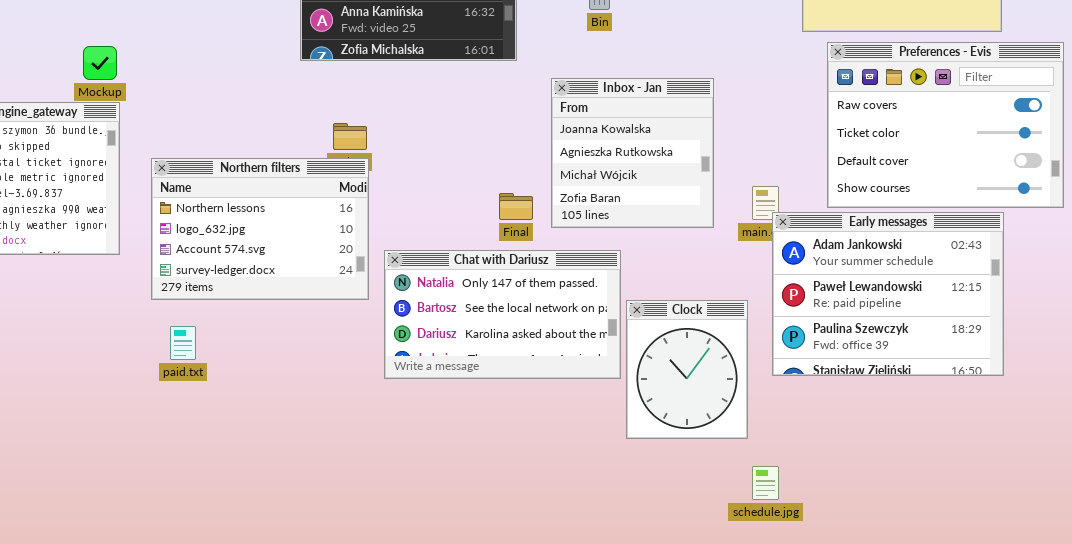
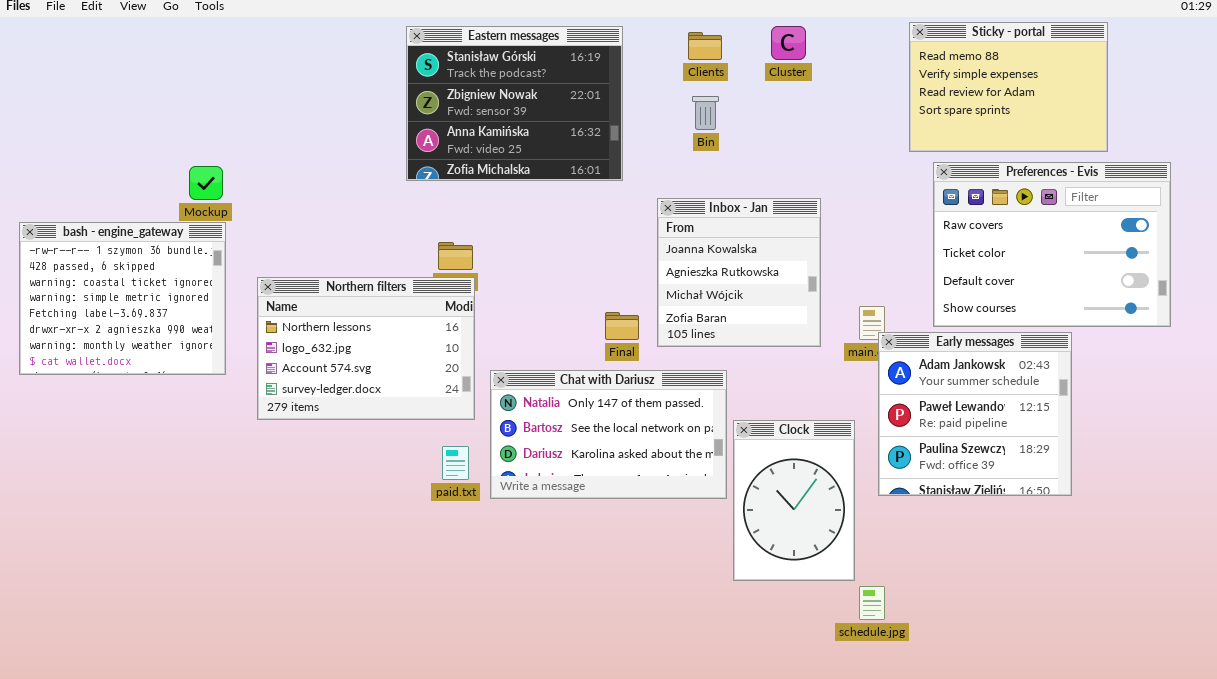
Early messages: [772,212,1004,376] -> [878,332,1072,496], resized
Clock: [626,300,748,439] -> [733,420,855,581], resized
paid.txt: [170,326,196,360] -> [442,446,469,480], moved

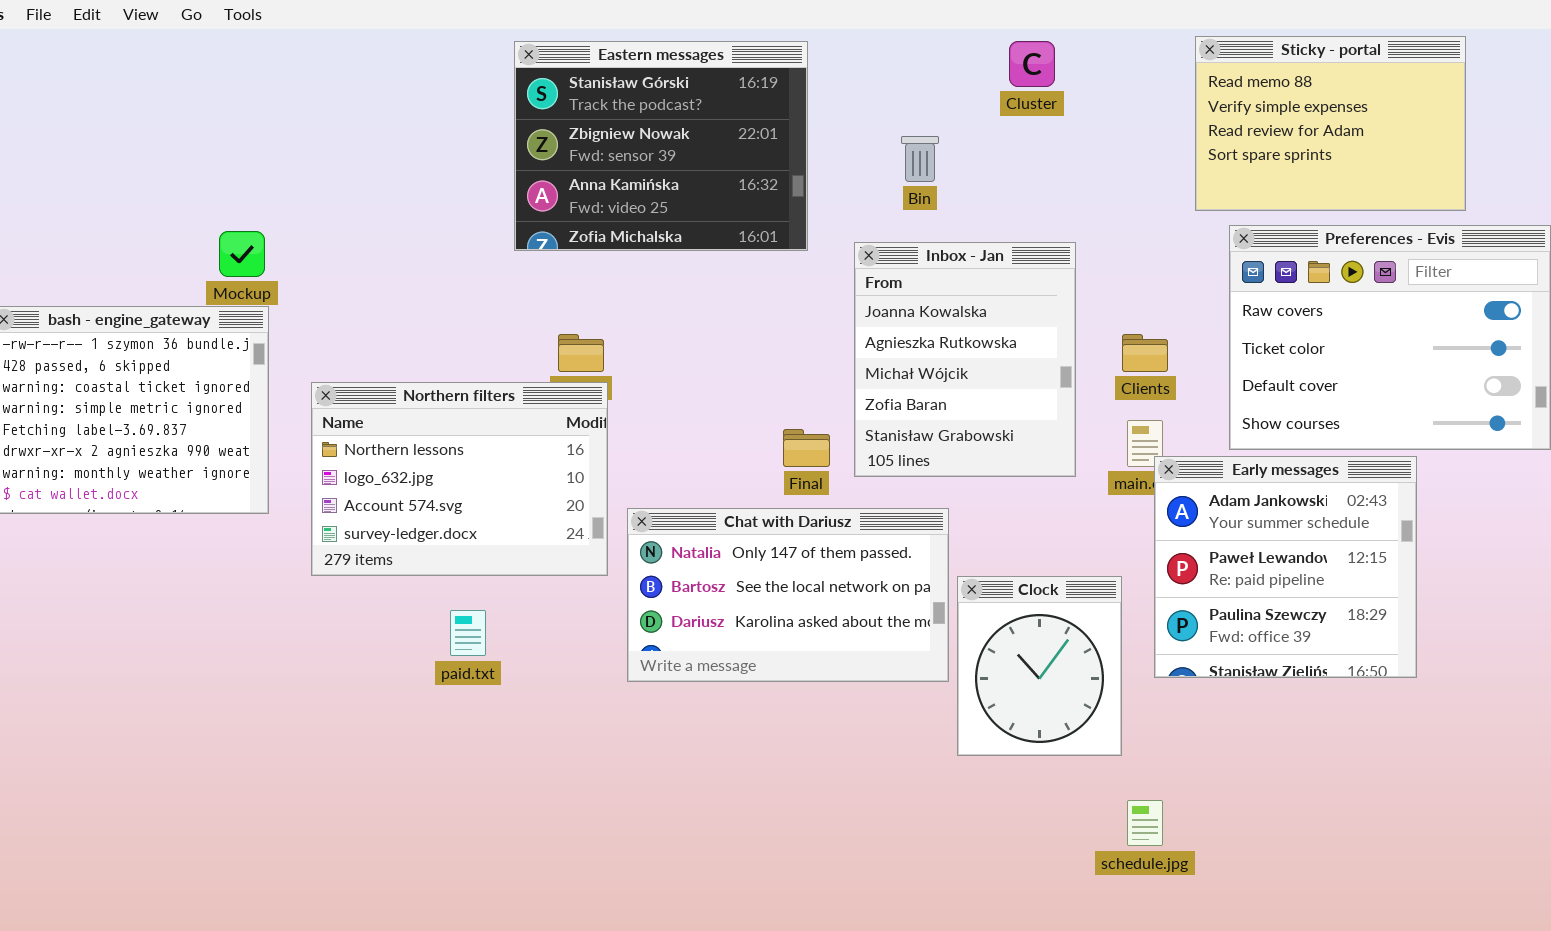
Clients: [688,32,722,60] -> [1122,334,1168,372], moved
Inbox - Jan: [657,198,821,347] -> [854,242,1076,477], resized
Clock: [733,420,855,581] -> [957,576,1122,756], resized
paid.txt: [442,446,469,480] -> [450,610,486,656], moved

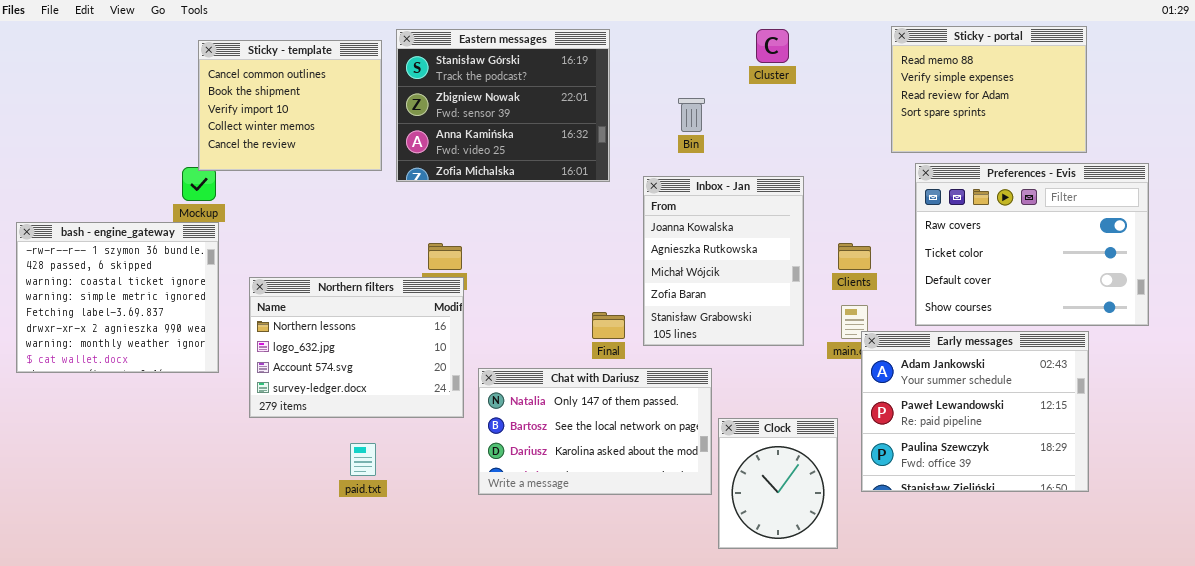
Sticky - template: none -> [198,40,382,171], opened
Early messages: [1154,456,1417,678] -> [861,331,1089,492], resized

